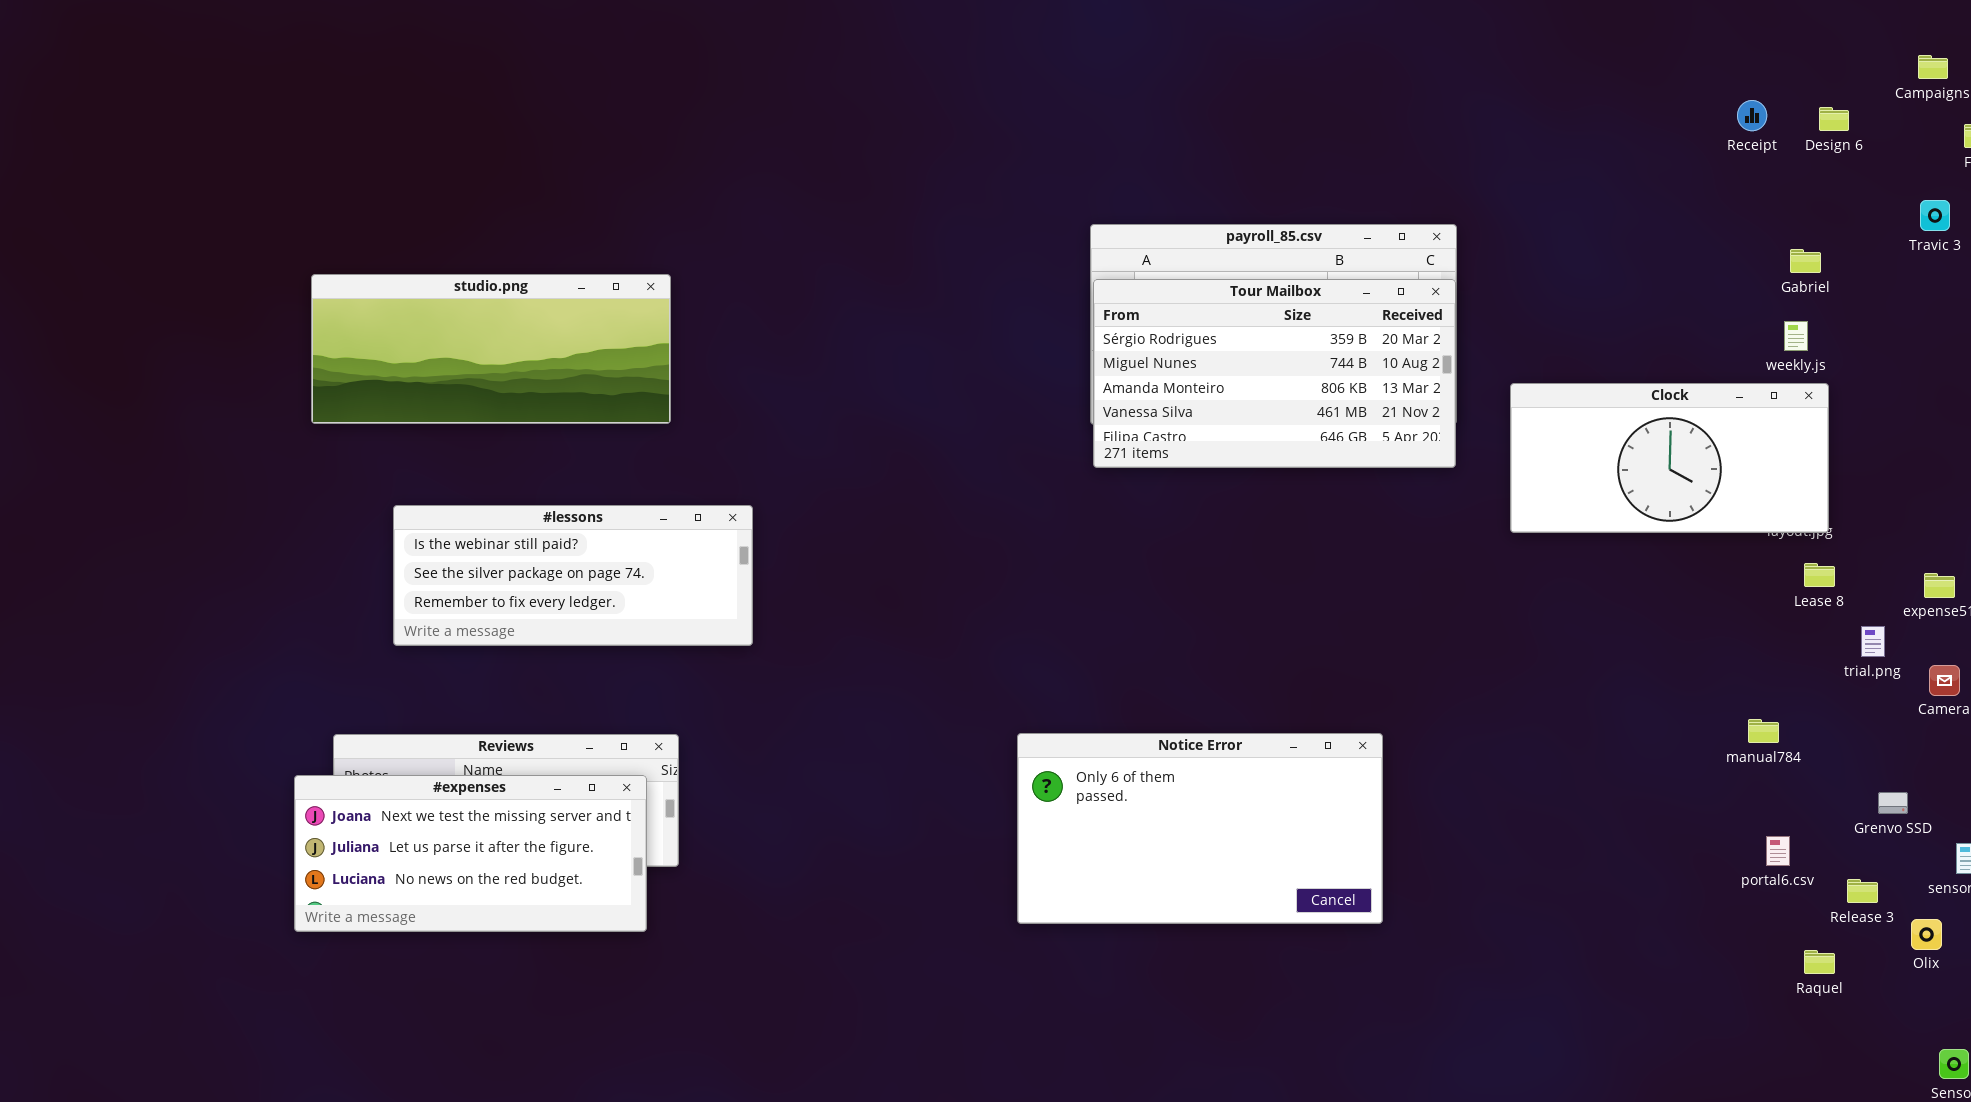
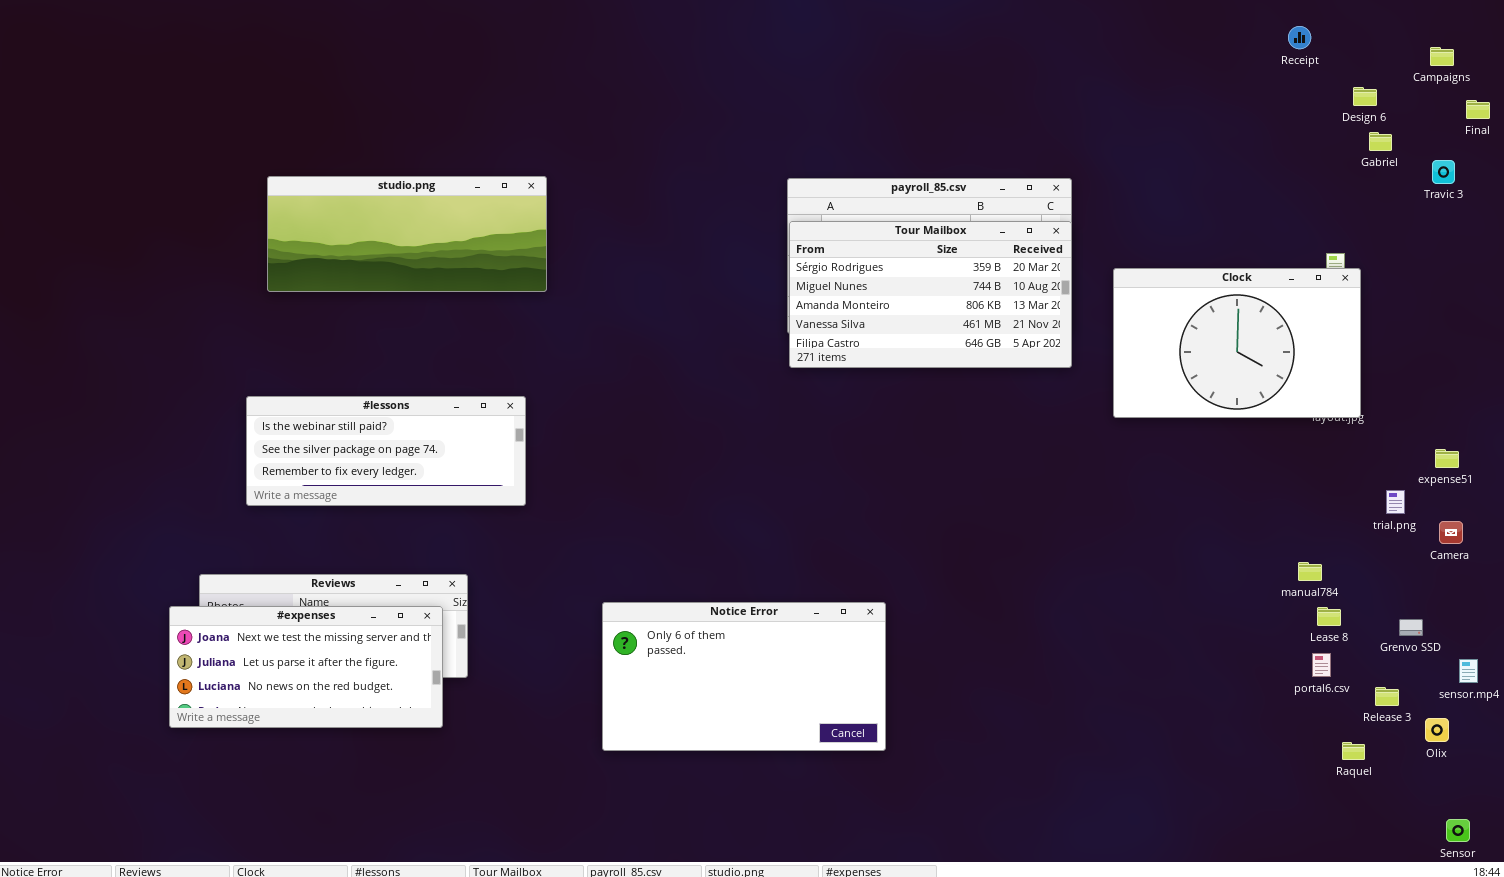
Receipt: [1737,100,1767,131] -> [1288,26,1311,49], moved
Gabriel: [1790,249,1821,273] -> [1369,132,1392,151], moved
studio.png: [311,274,671,424] -> [267,176,547,292], moved
Clock: [1510,383,1829,533] -> [1113,268,1361,418], resized
Lease 8: [1804,563,1835,587] -> [1317,607,1341,626], moved
Notice Error: [1017,733,1383,924] -> [602,602,886,751], moved

